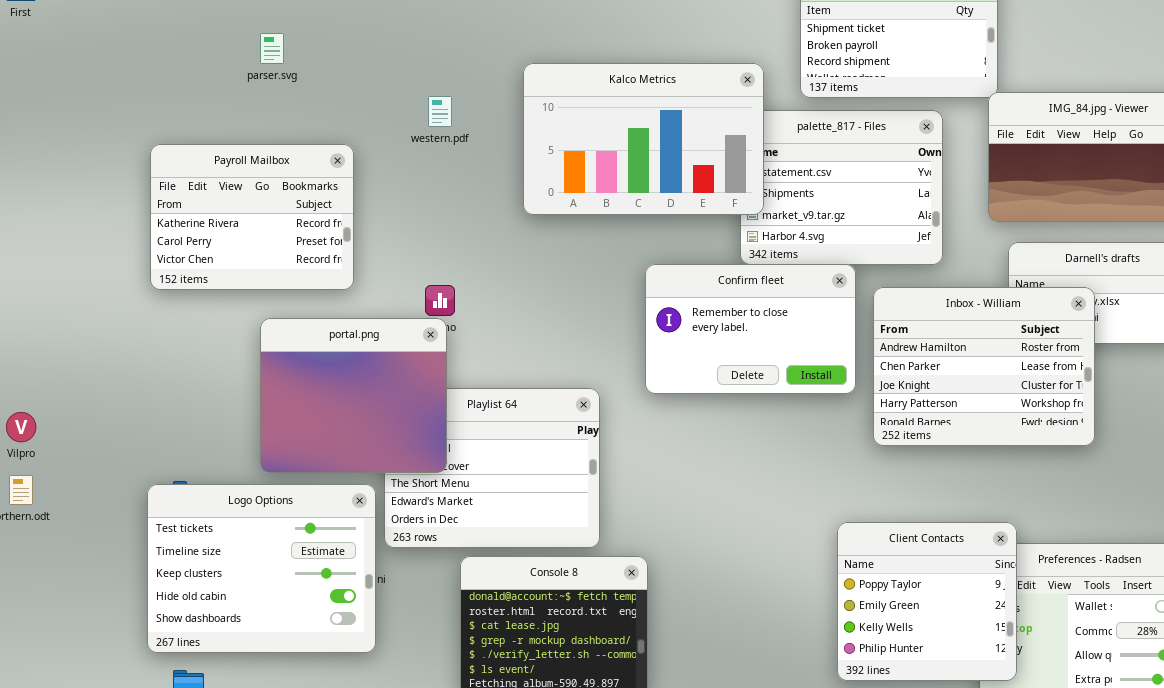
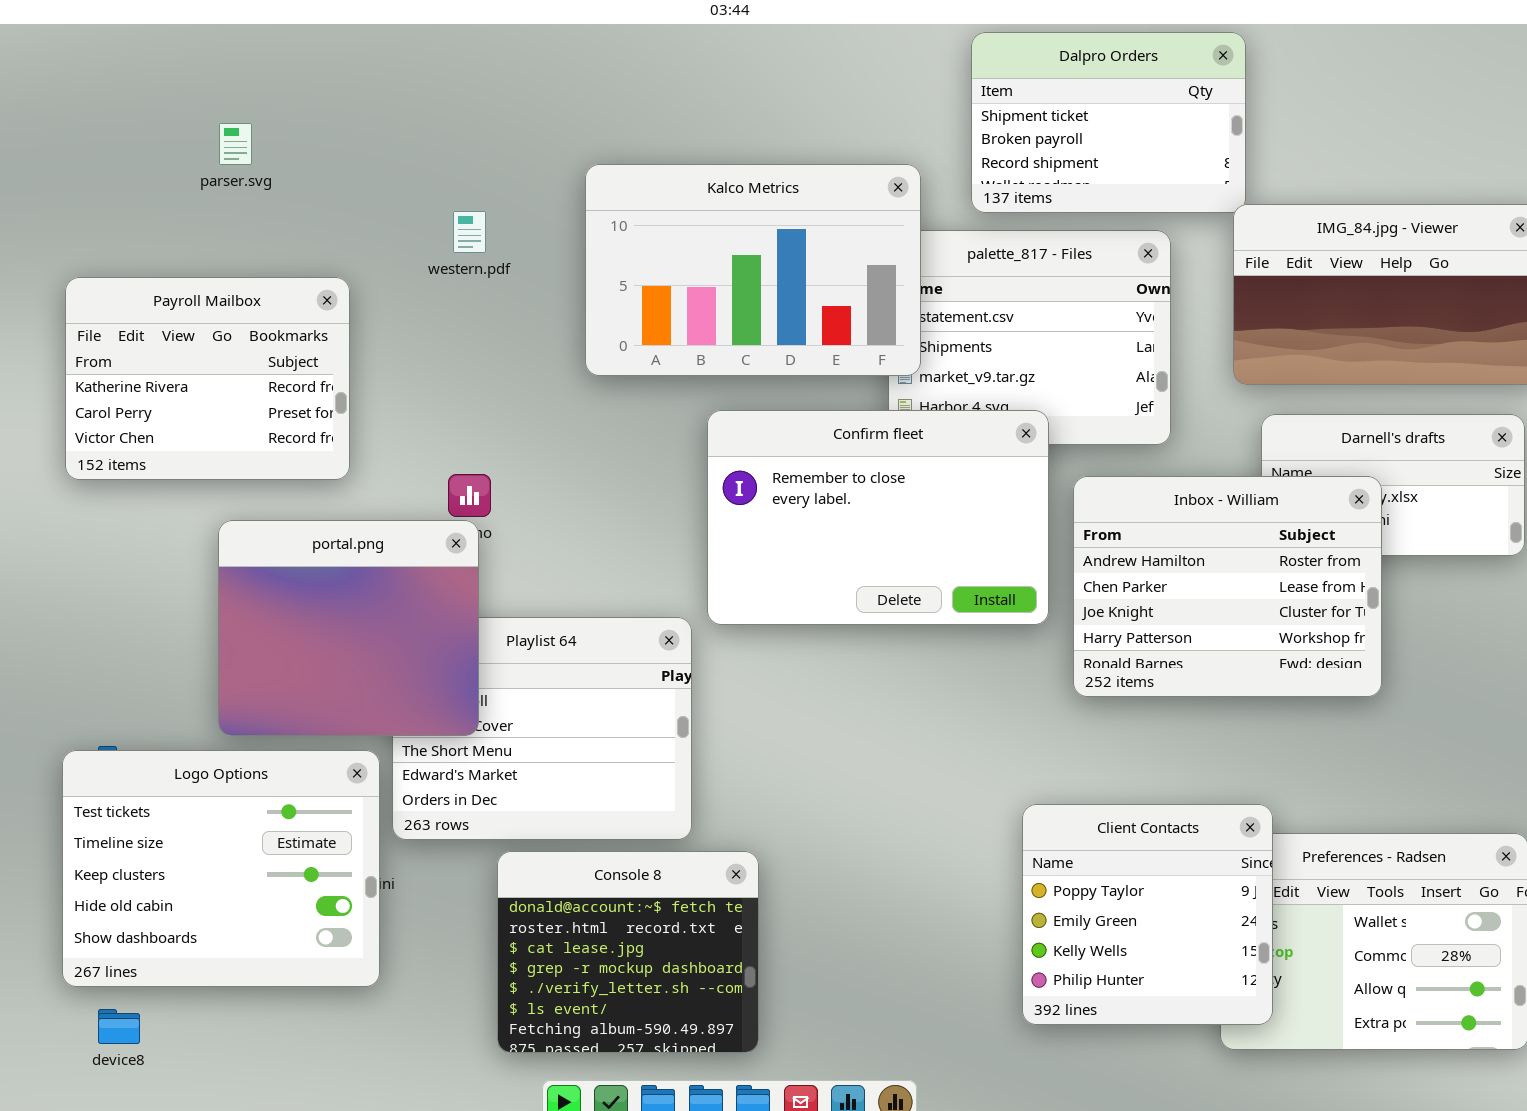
Confirm fleet: [645,264,856,394] -> [707,410,1049,625], resized

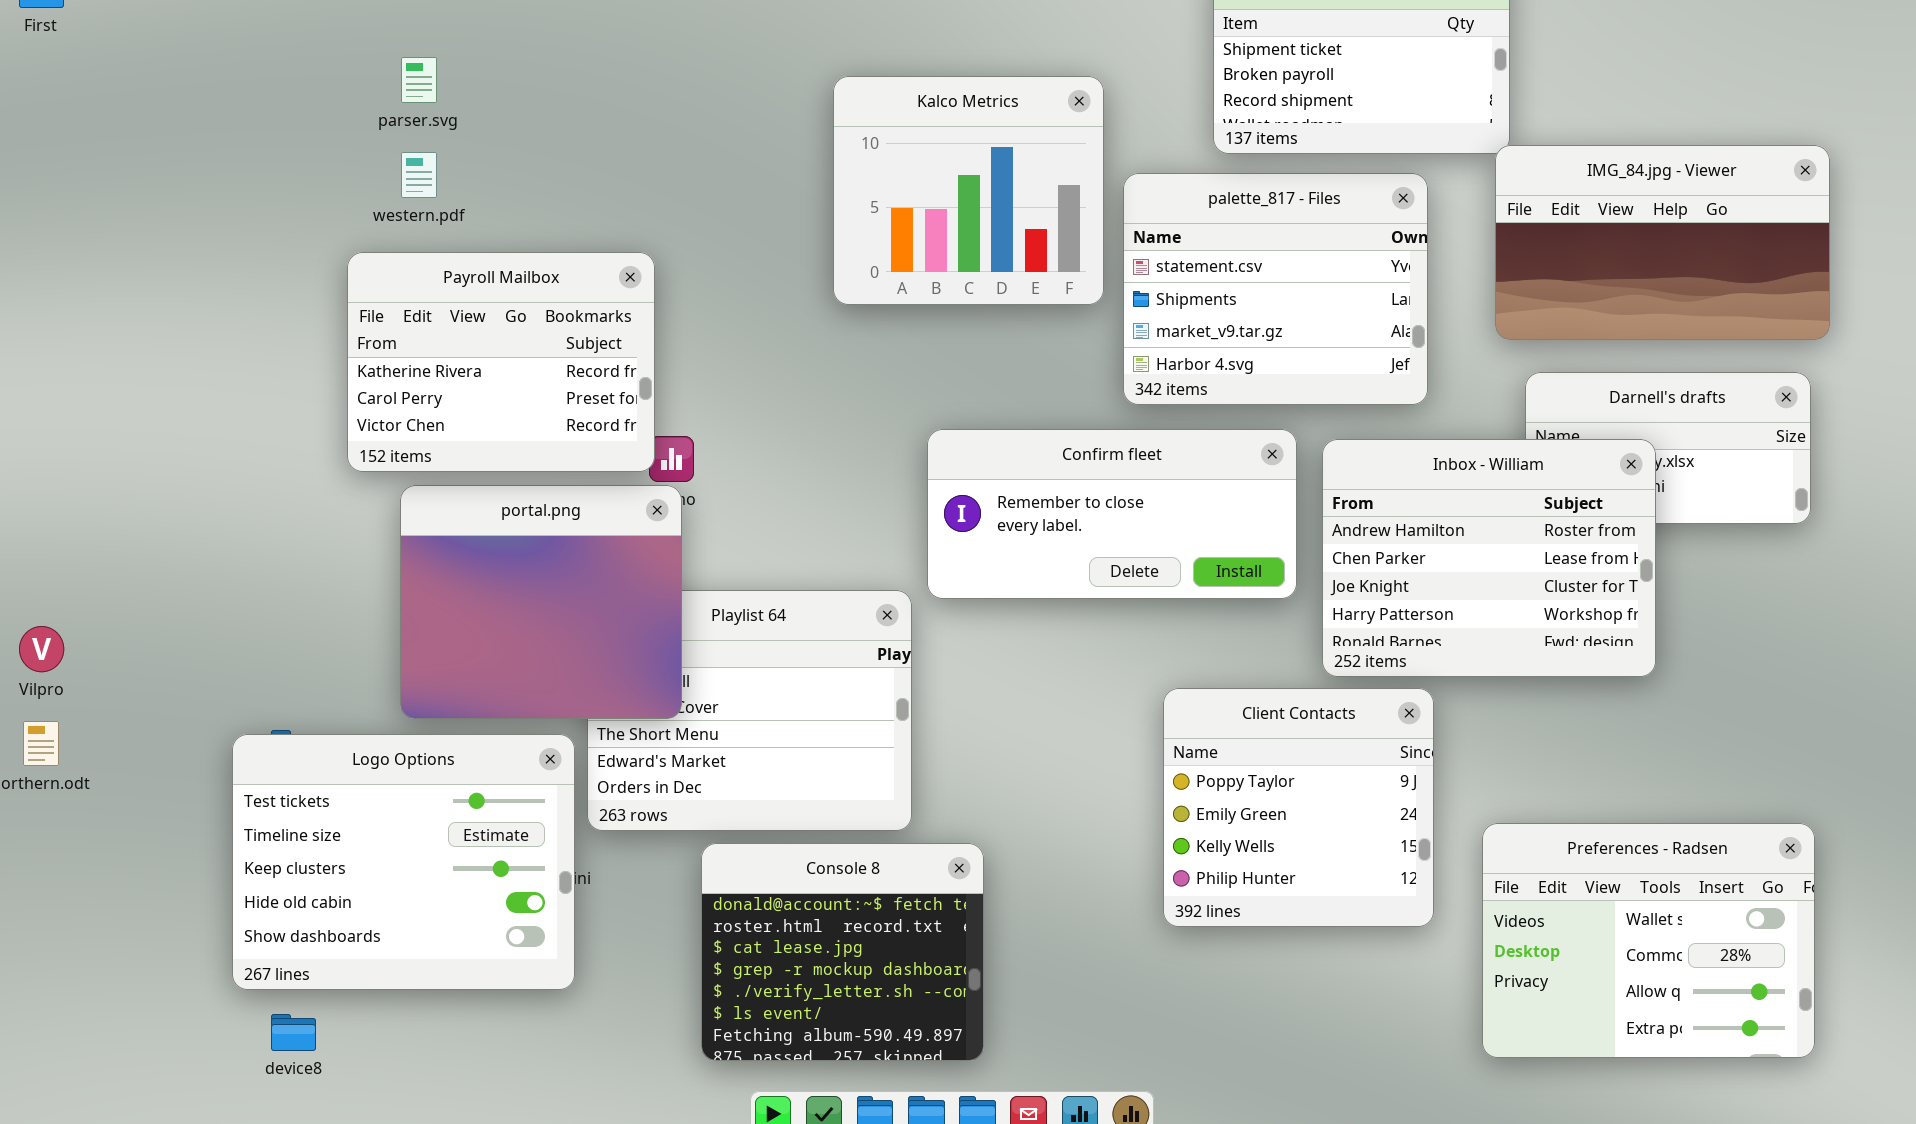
Kalco Metrics: [585,164,921,376] -> [833,76,1104,305], moved, resized
western.pdf: [453,211,486,253] -> [401,152,437,198], moved
Payroll Mailbox: [65,277,350,480] -> [347,252,655,472], moved
Confirm fleet: [707,410,1049,625] -> [927,429,1297,599], resized
Client Contacts: [1022,804,1273,1025] -> [1163,688,1434,927], moved

